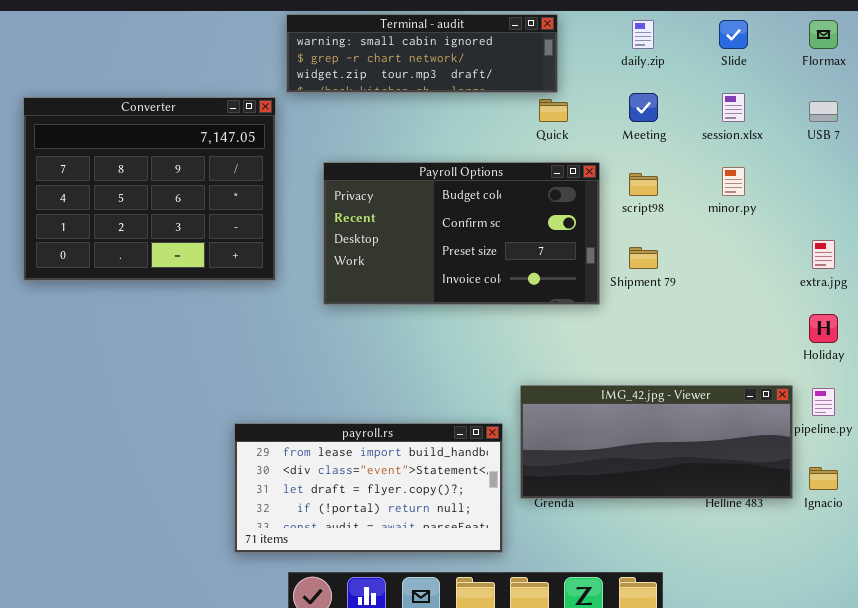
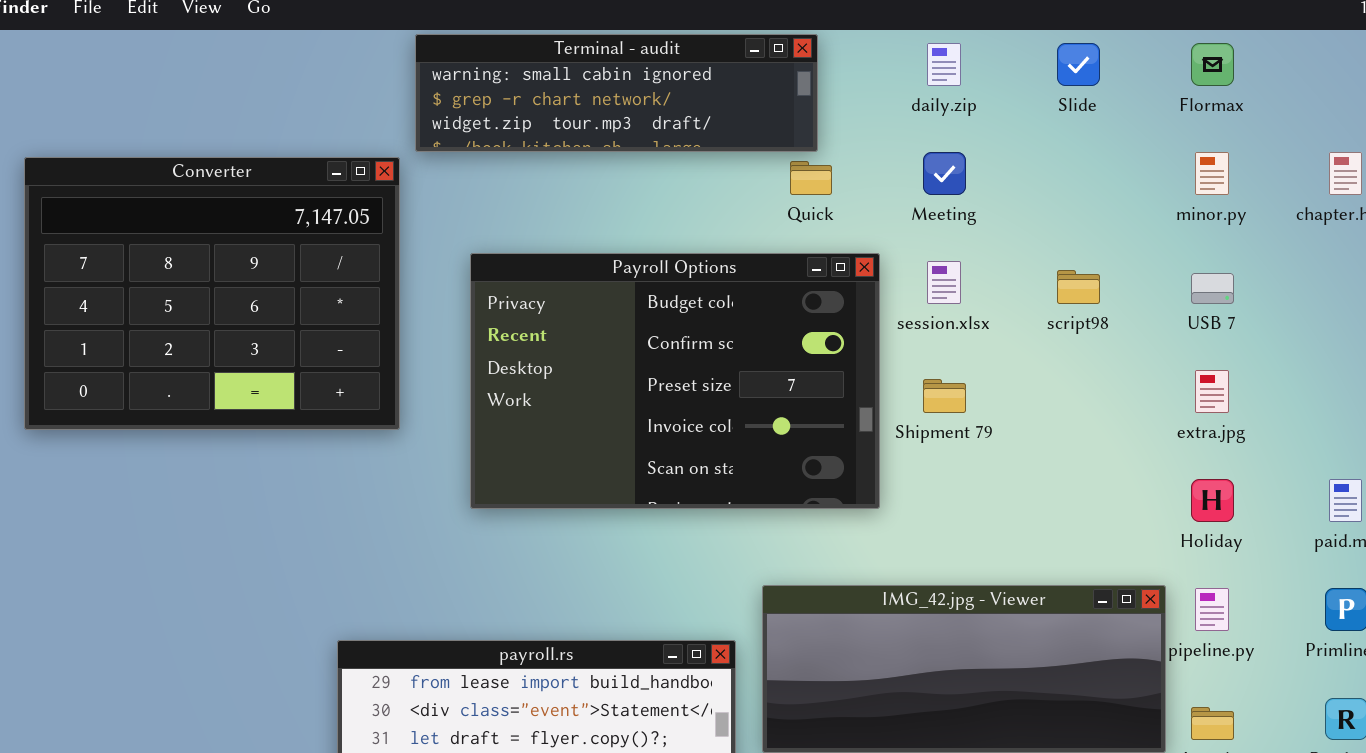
session.xlsx: [722,93,745,122] -> [927,261,961,304], moved
USB 7: [809,101,838,122] -> [1191,273,1234,304], moved
Payroll Options: [323,162,600,305] -> [470,253,880,509], resized
minor.py: [722,167,745,196] -> [1195,152,1229,195], moved
script98: [629,173,658,196] -> [1057,270,1100,304], moved

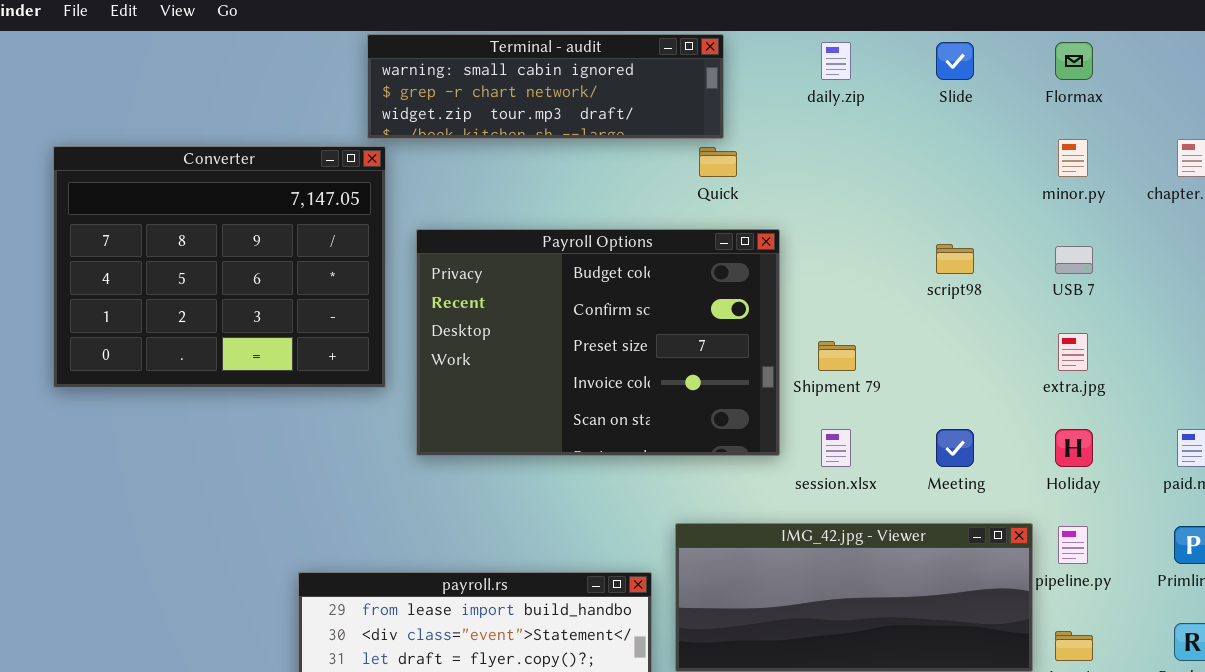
Meeting: [923,152,966,195] -> [936,429,974,467], moved
Converter: [24,157,400,430] -> [53,146,386,388], moved
session.xlsx: [927,261,961,304] -> [821,429,851,467], moved

